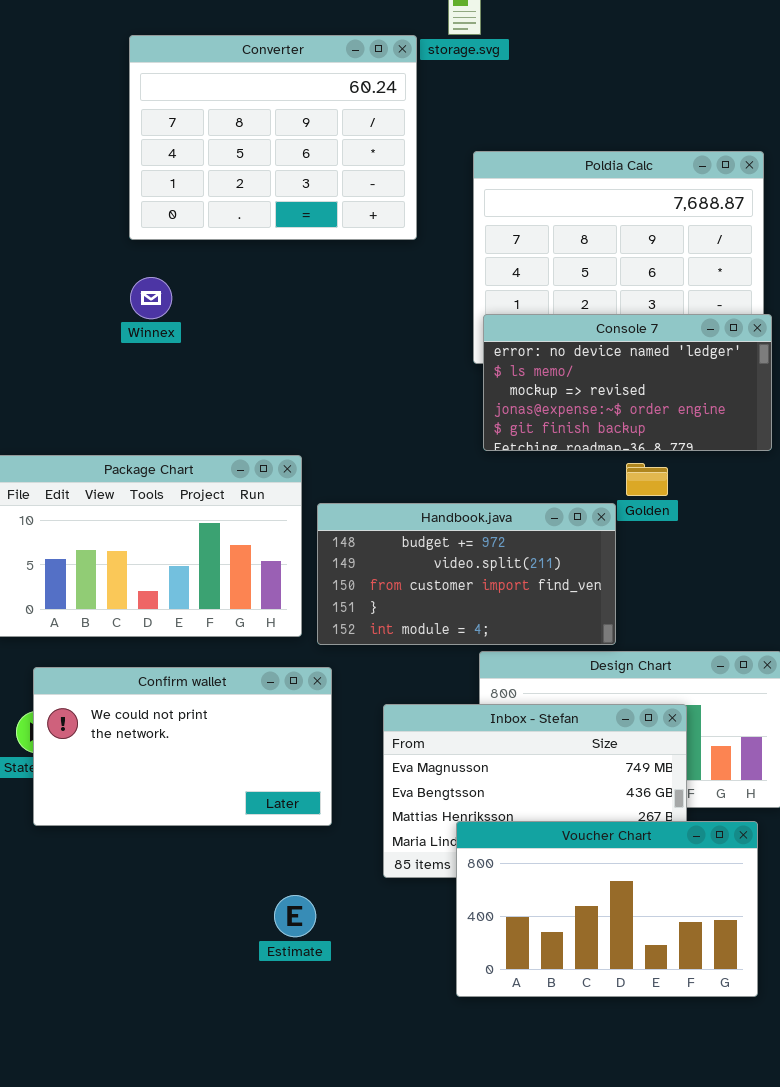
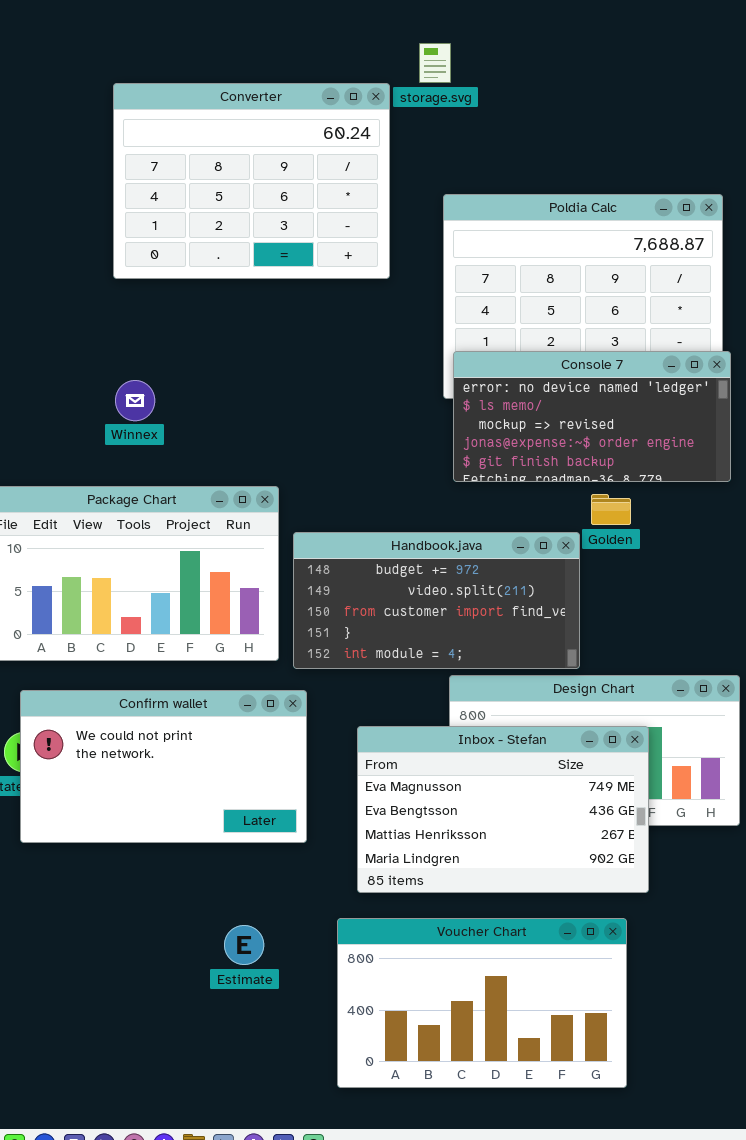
Winnex: [130,277,172,319] -> [115,380,155,421], moved
Voucher Chart: [456,821,758,997] -> [337,918,627,1088], moved
Estimate: [274,895,316,937] -> [224,925,264,965], moved

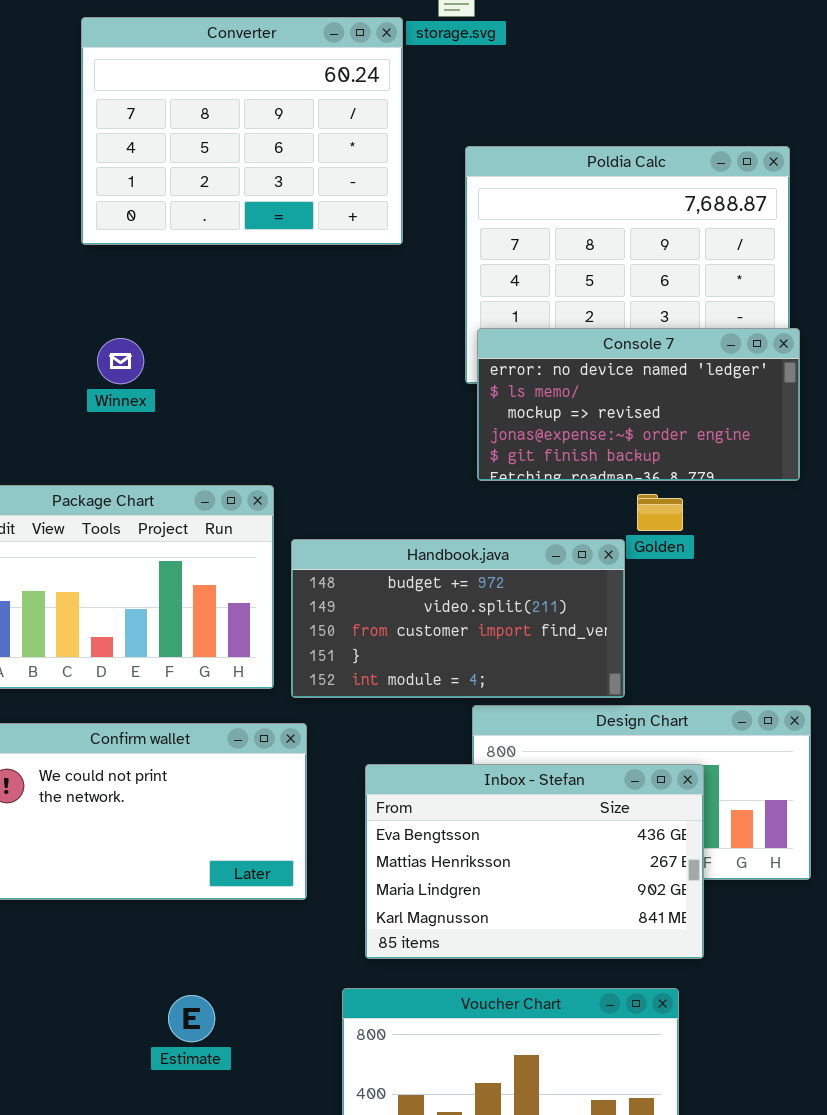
Winnex: [115,380,155,421] -> [97,338,144,384], moved
Inbox - Stefan: [357,726,649,893] -> [365,764,704,959], scrolled down 1 row
Estimate: [224,925,264,965] -> [168,995,215,1042], moved

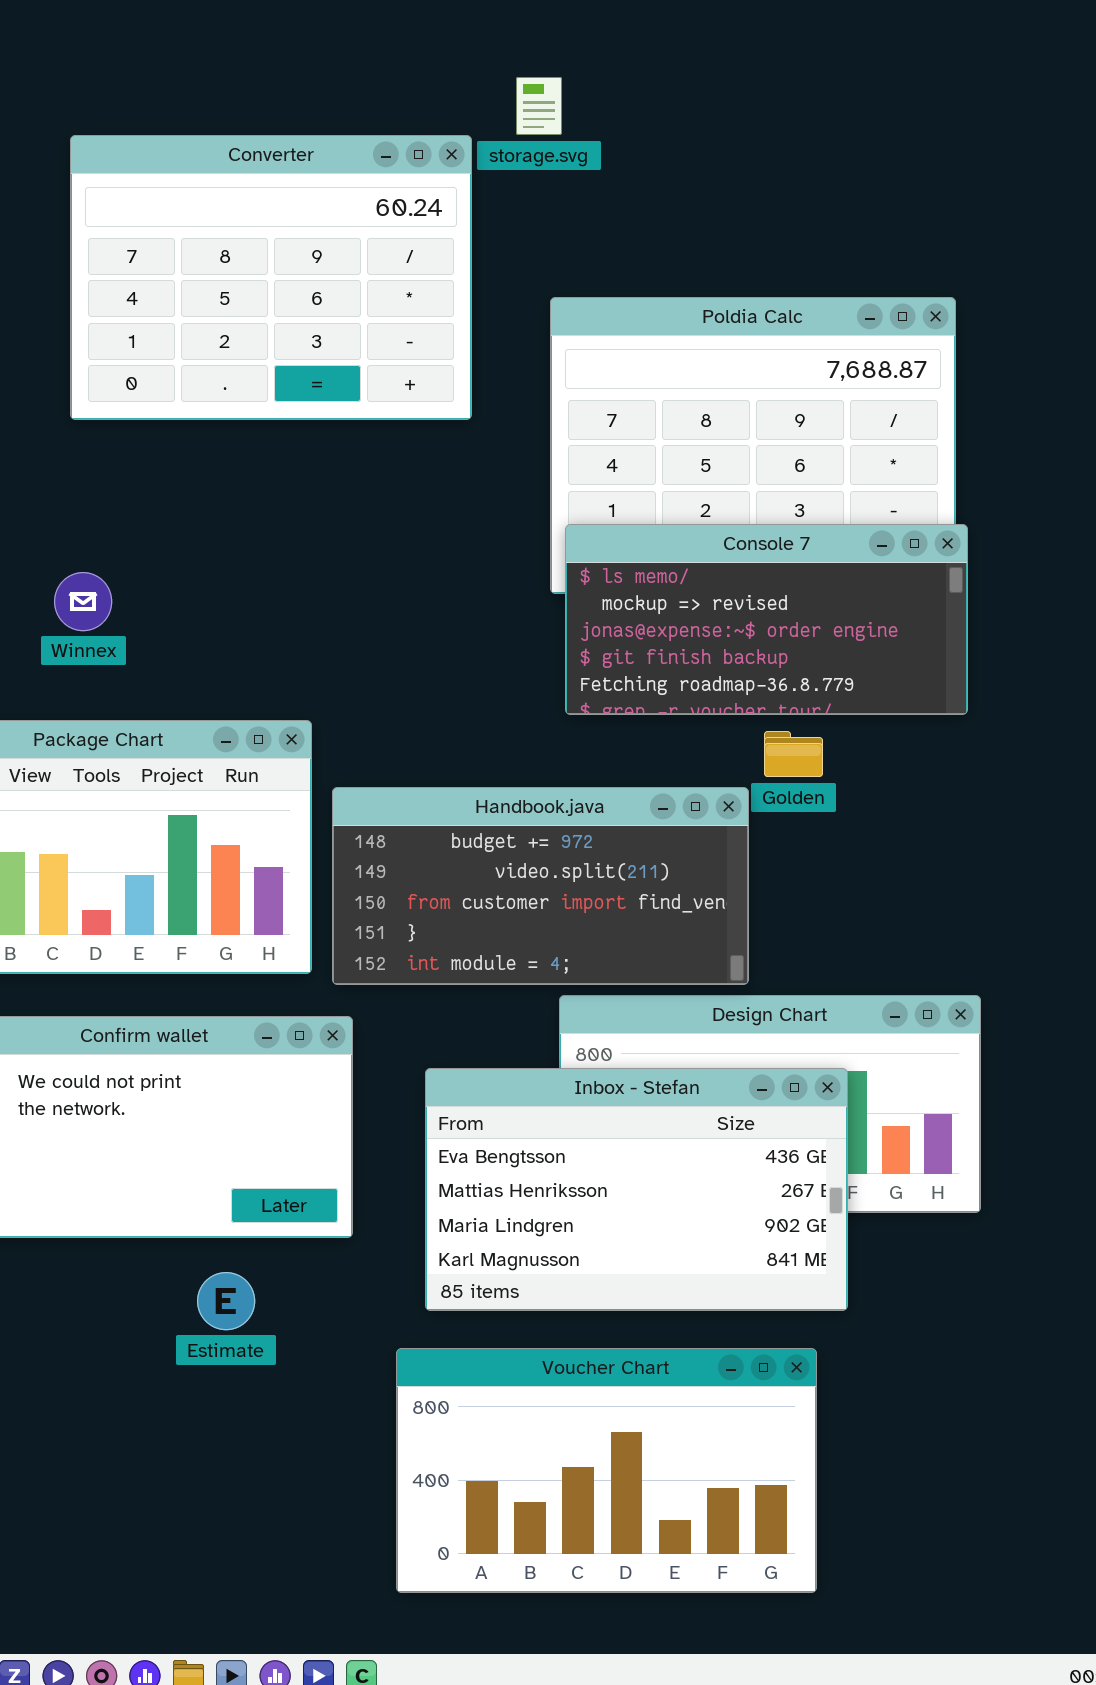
Console 7: [477,328,800,481] -> [565,524,968,715], scrolled down 1 row
Winnex: [97,338,144,384] -> [54,572,112,631], moved
Estimate: [168,995,215,1042] -> [197,1272,255,1330], moved

